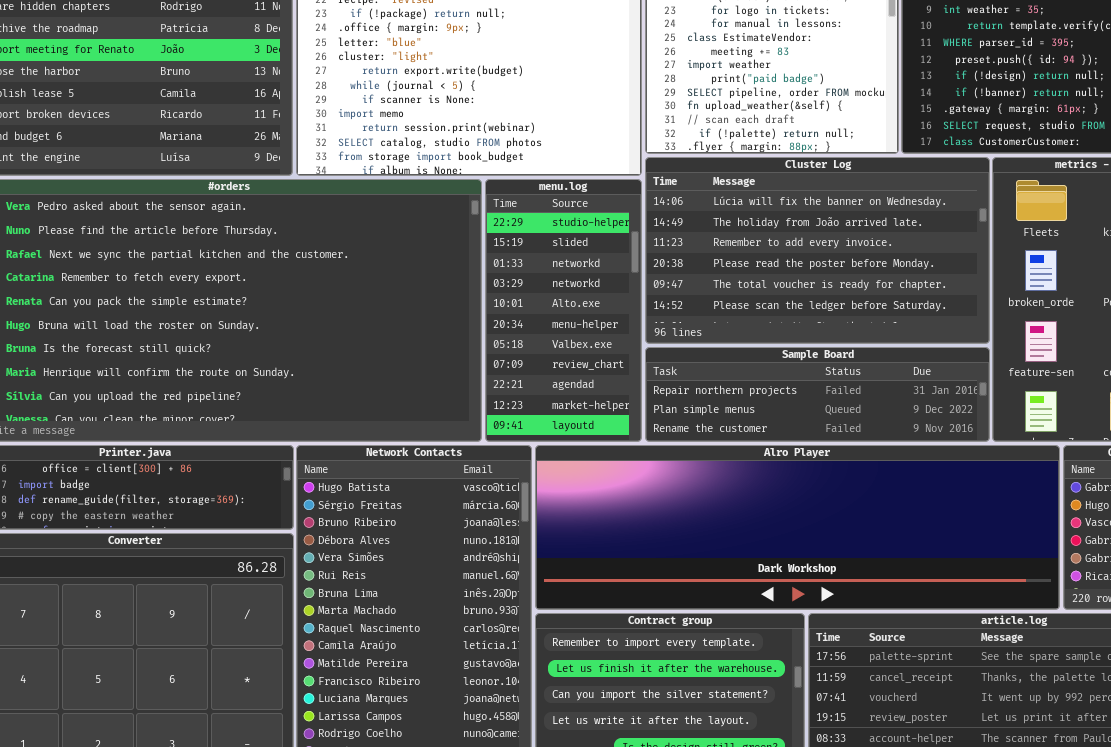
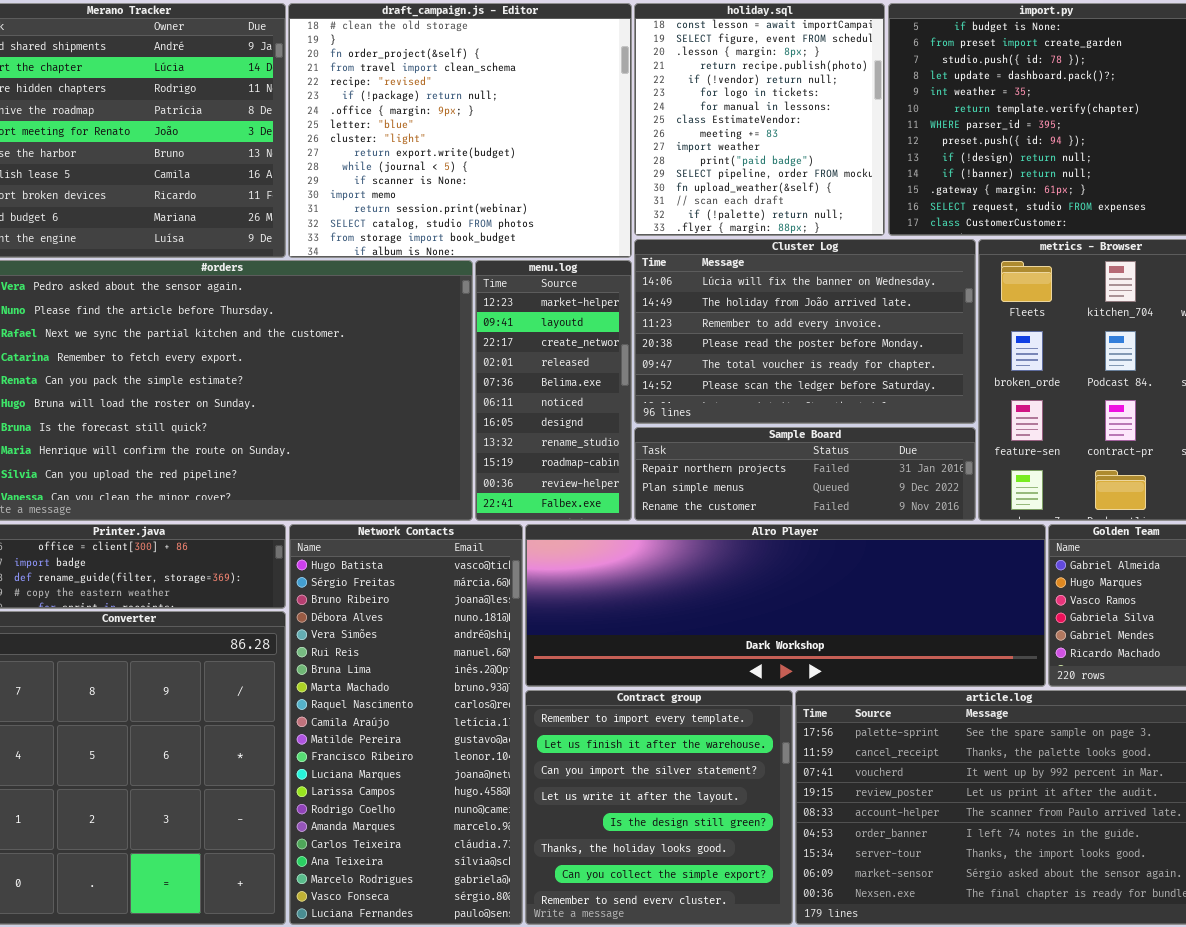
menu.log: [485,179,642,442] -> [475,260,632,521], scrolled down 9 rows

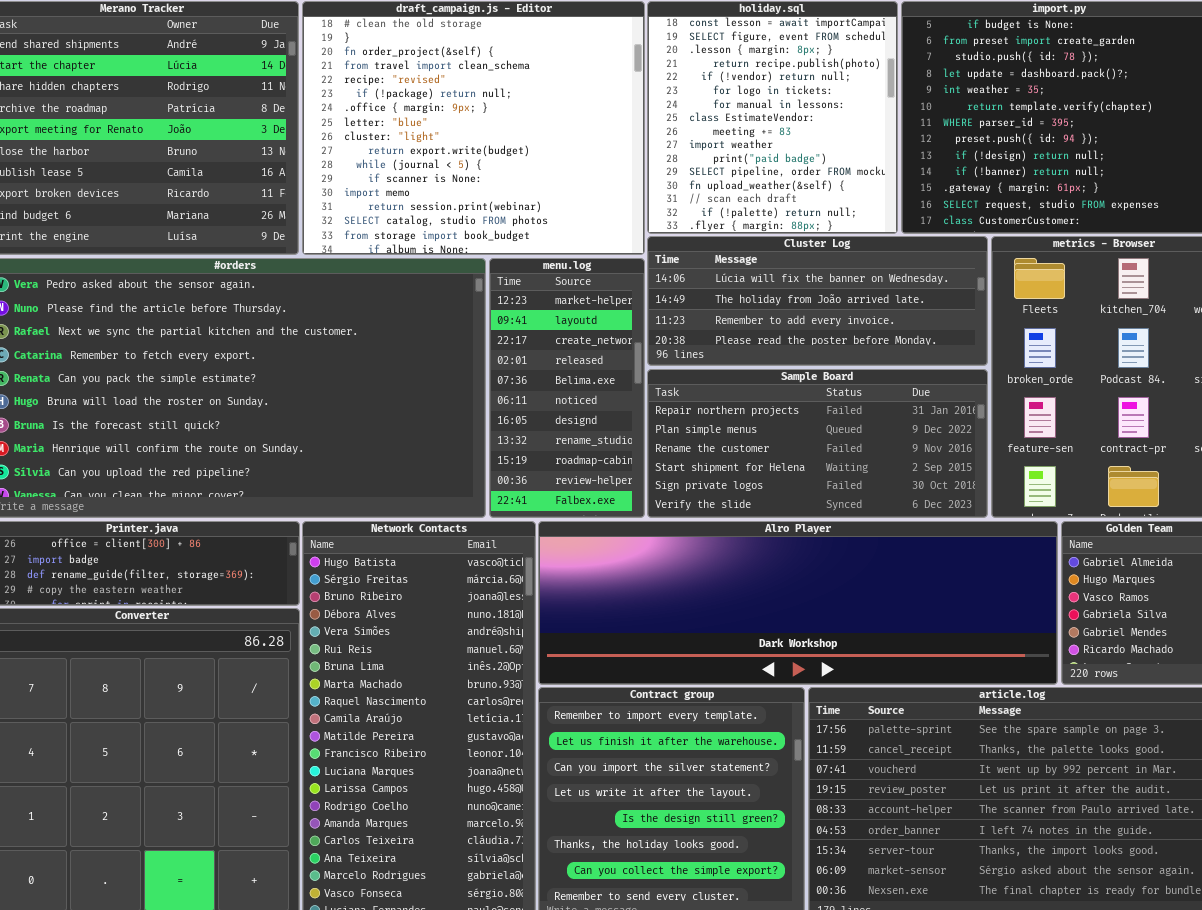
Cluster Log: [634,239,976,424] -> [647,236,988,366], resized
Sample Board: [634,427,976,521] -> [647,369,988,518], resized

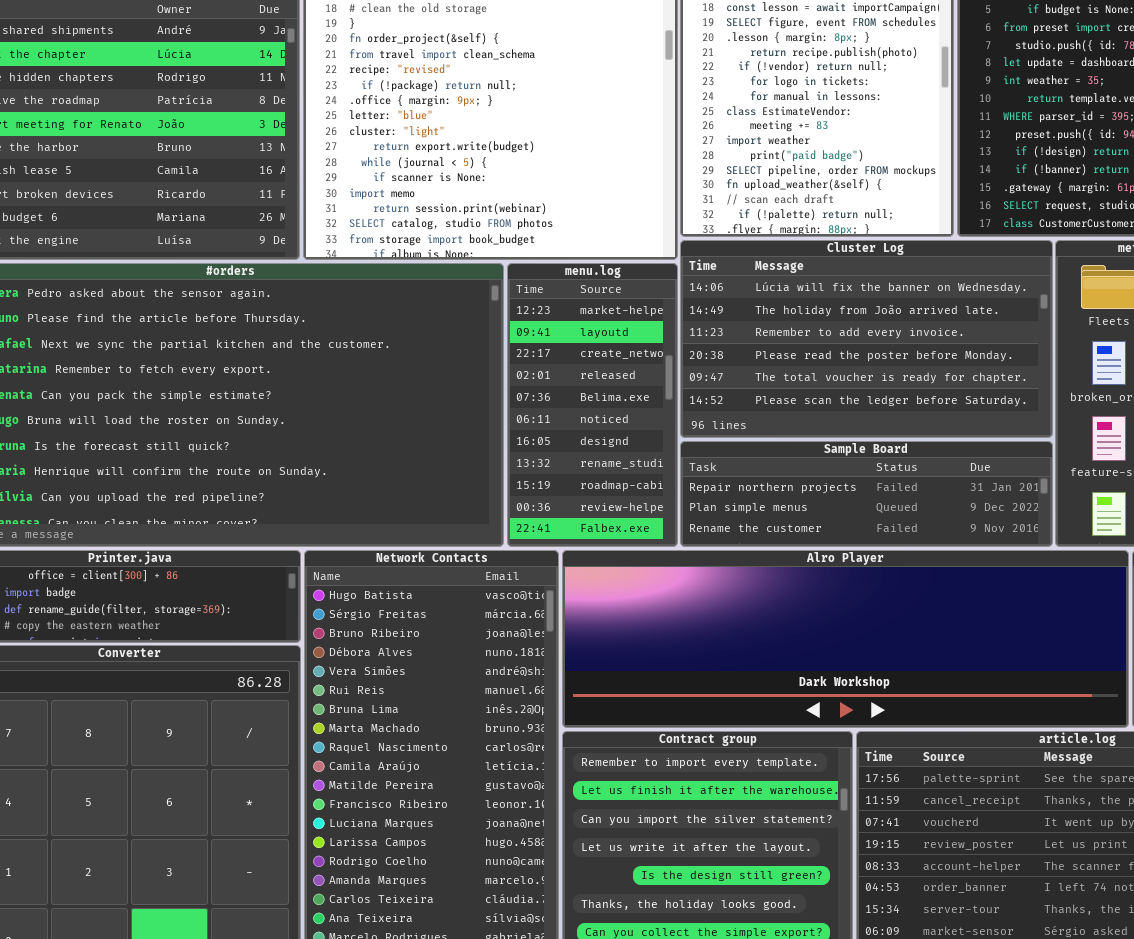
Cluster Log: [647,236,988,366] -> [680,240,1053,438], resized
Sample Board: [647,369,988,518] -> [680,441,1053,547], resized

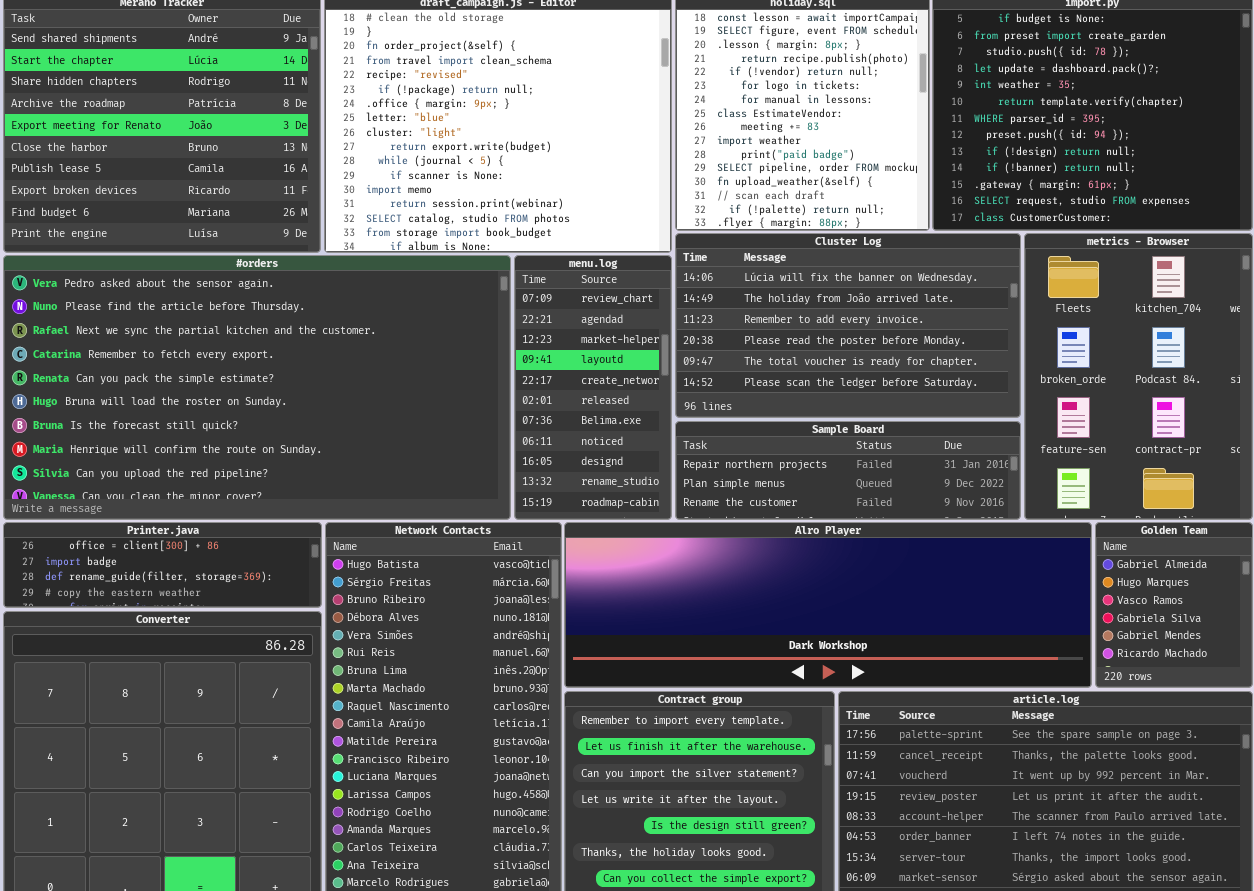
menu.log: [507,263,678,547] -> [514,255,672,520], scrolled up 2 rows

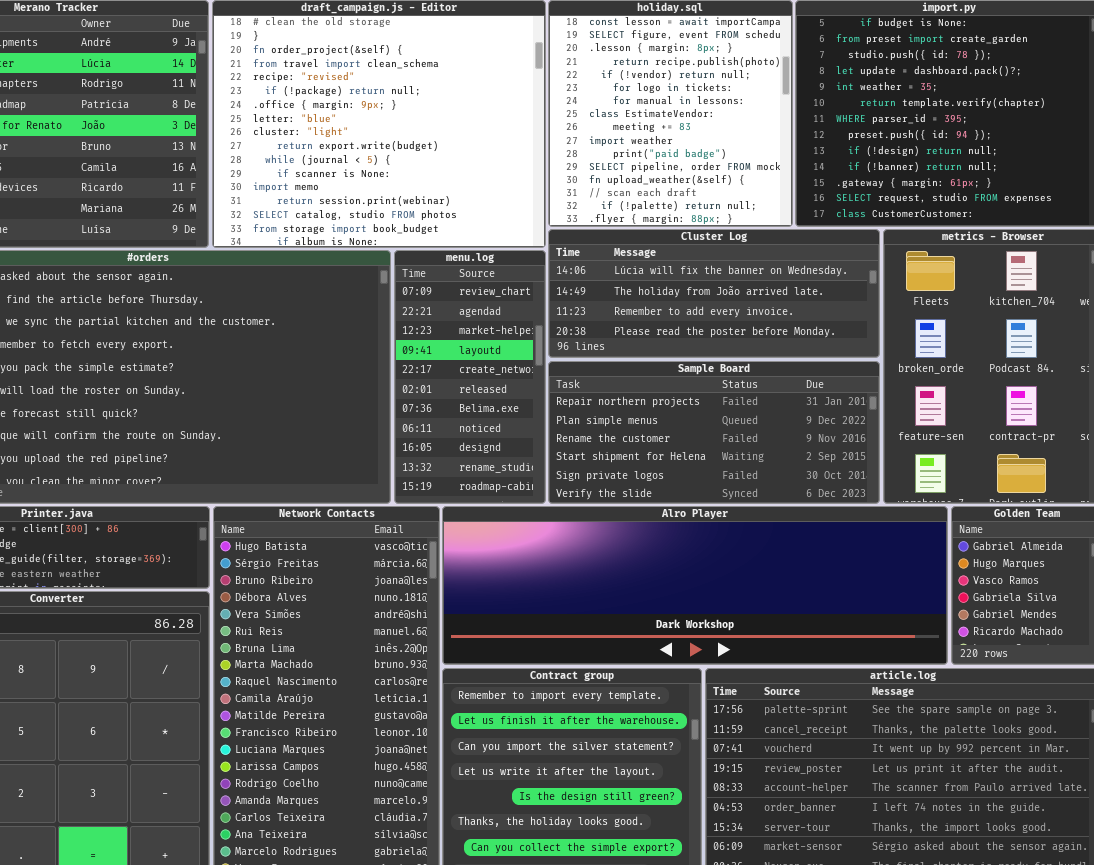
Cluster Log: [675,233,1021,418] -> [548,229,880,358], resized
Sample Board: [675,421,1021,520] -> [548,361,880,504], resized

